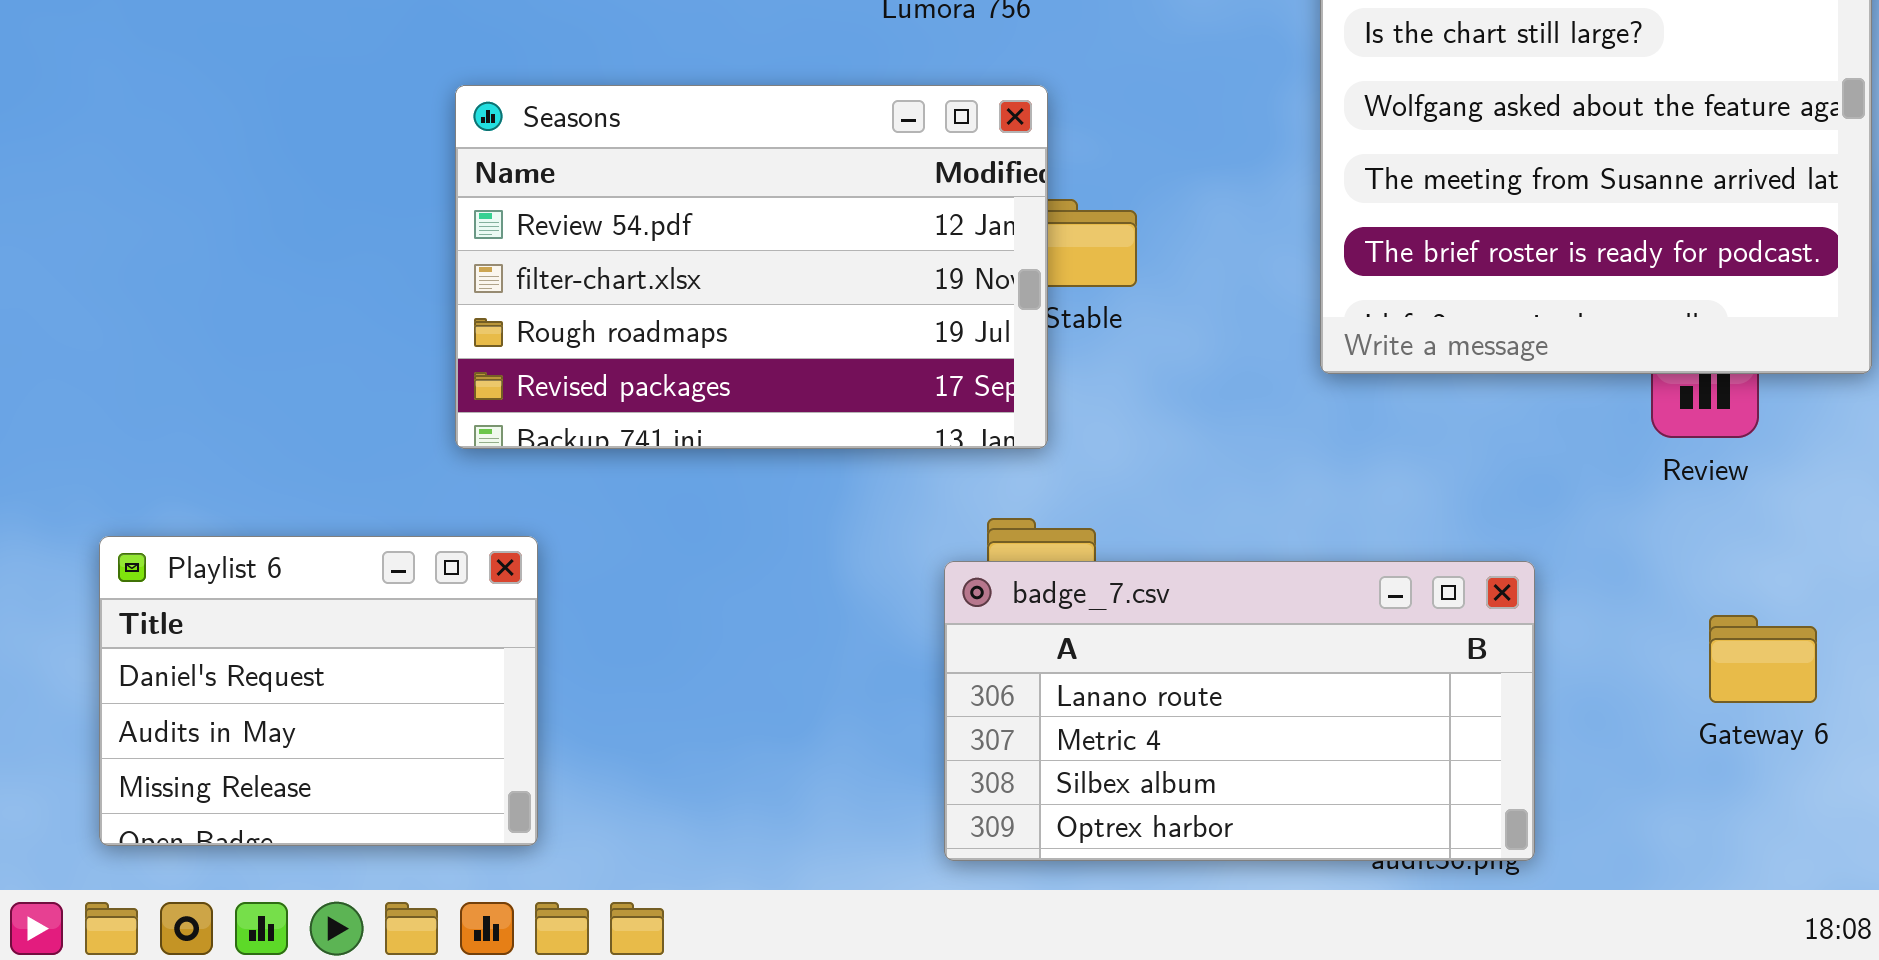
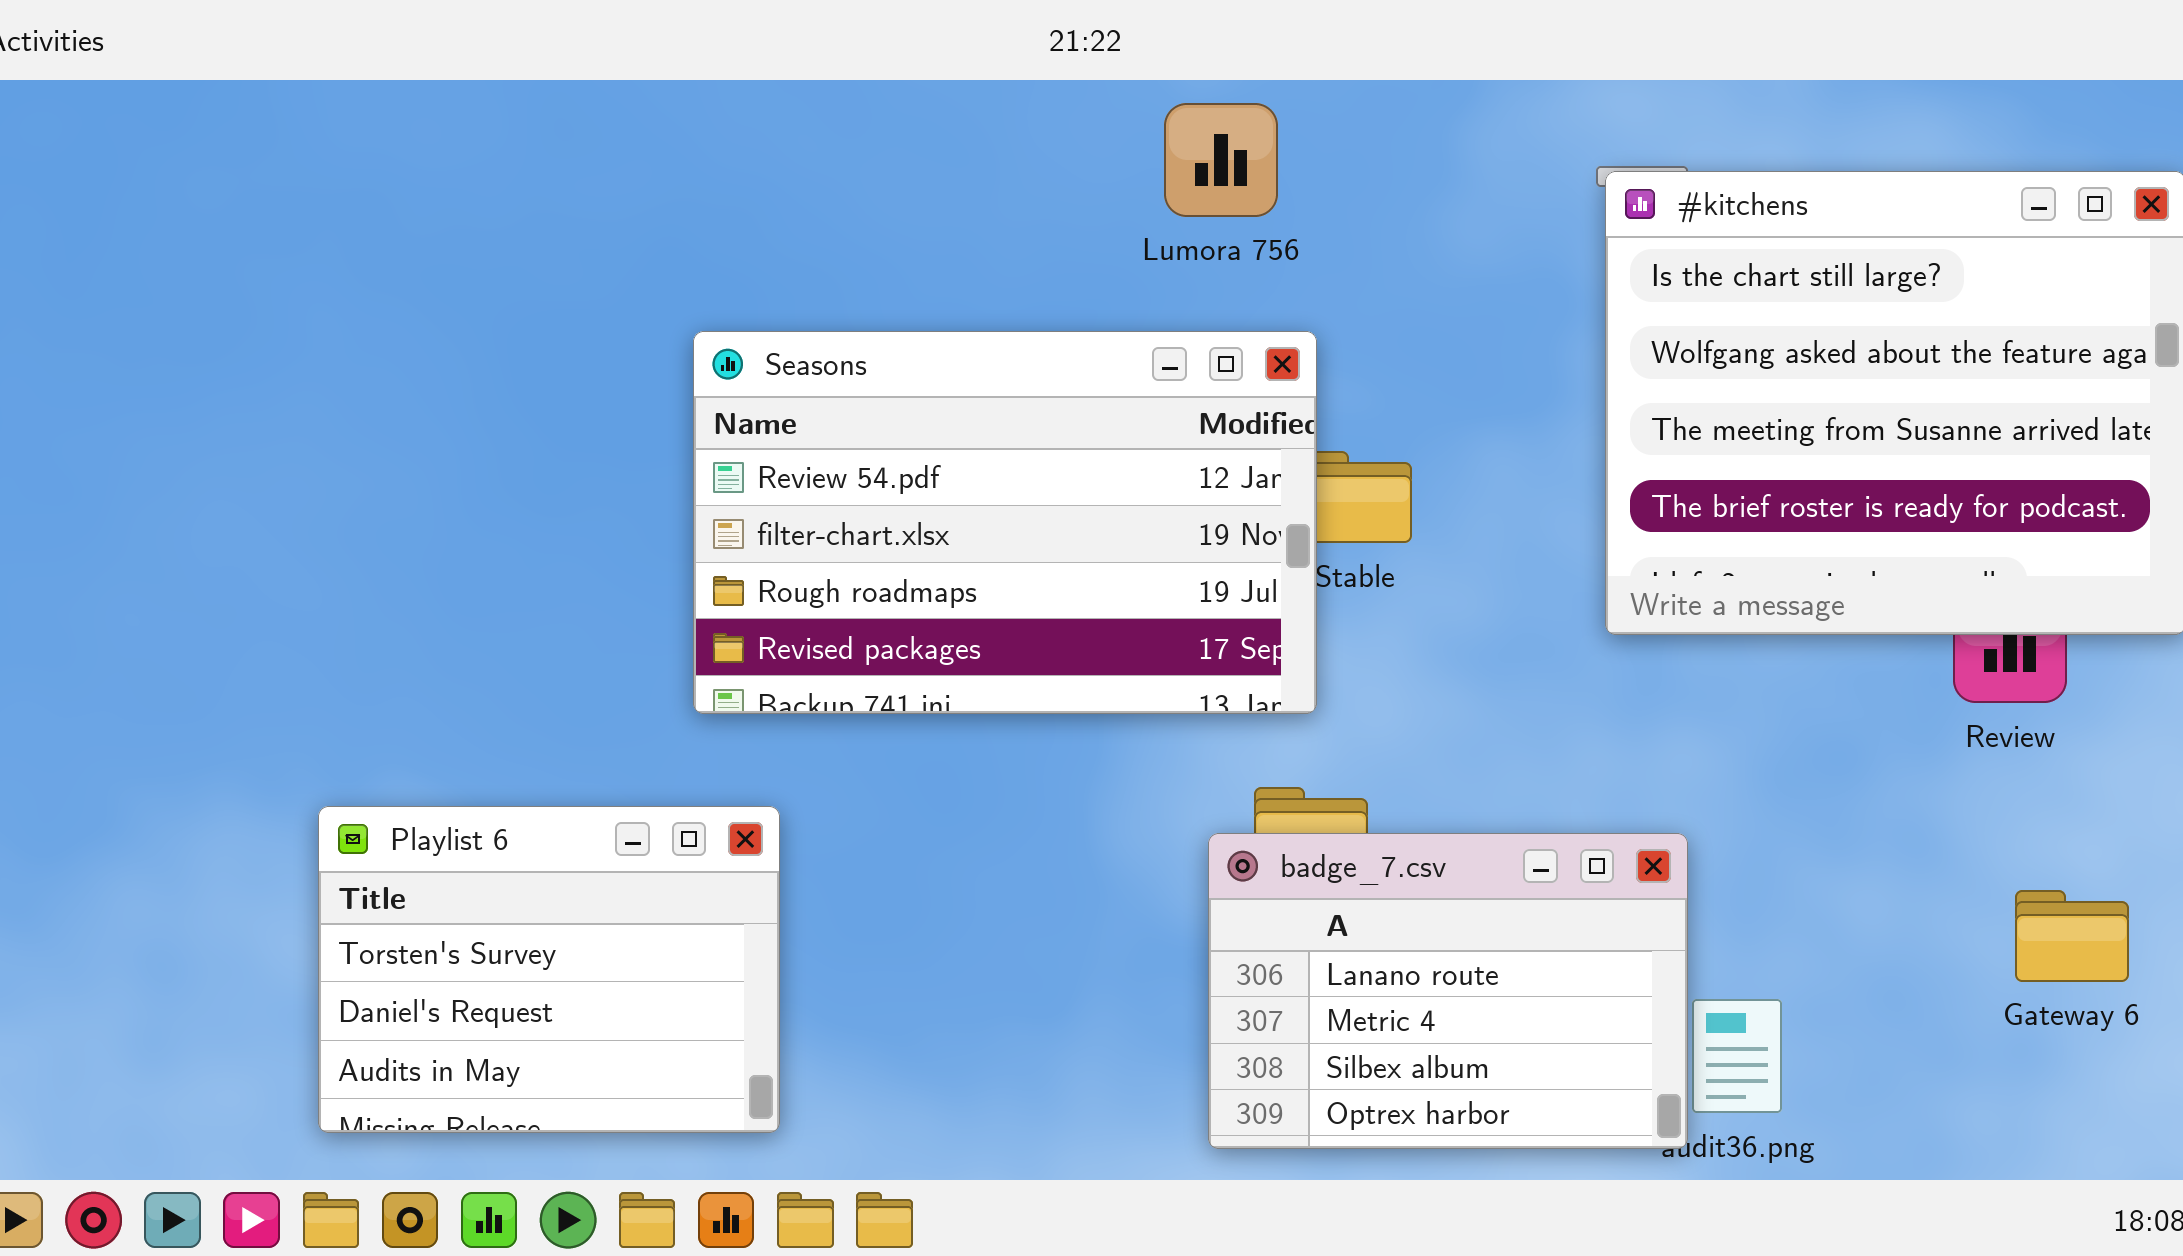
Playlist 6: [99,536,538,846] -> [318,806,780,1133], scrolled up 1 row
badge_7.csv: [944,561,1535,861] -> [1208,833,1688,1149], resized

